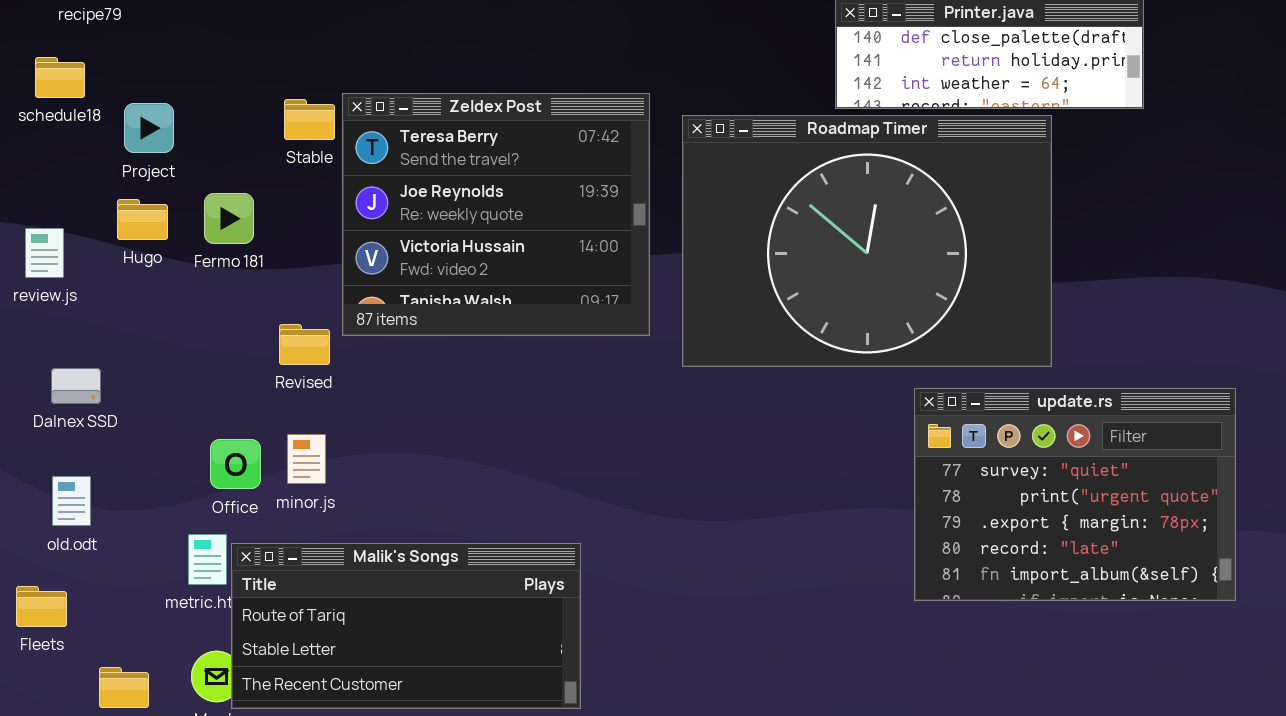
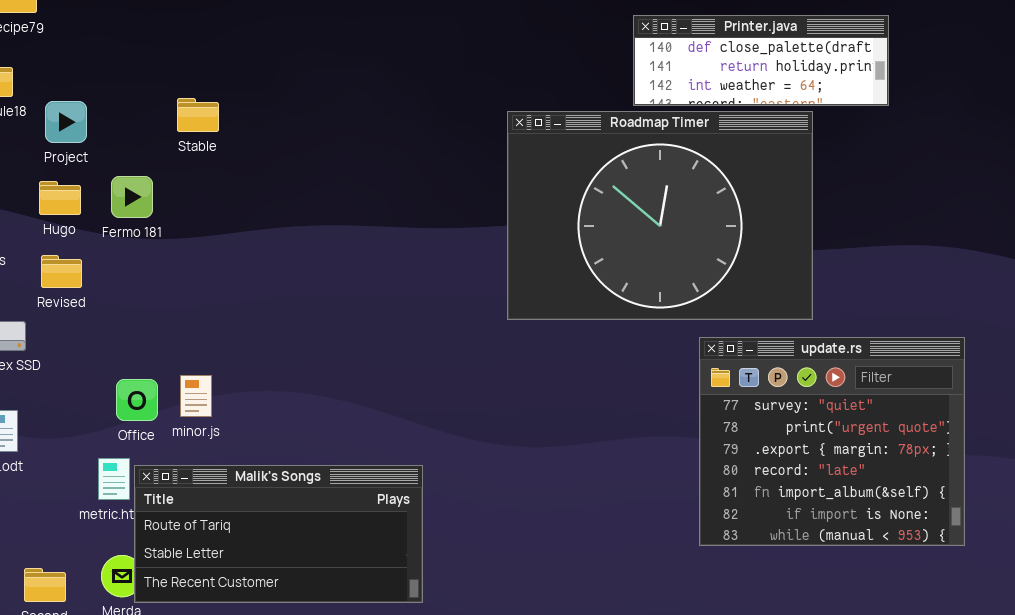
Zeldex Post: [342,93,650,336] -> none, closed
Revised: [279,324,330,365] -> [41,255,82,288], moved
update.rs: [914,388,1236,601] -> [699,337,965,546], resized

